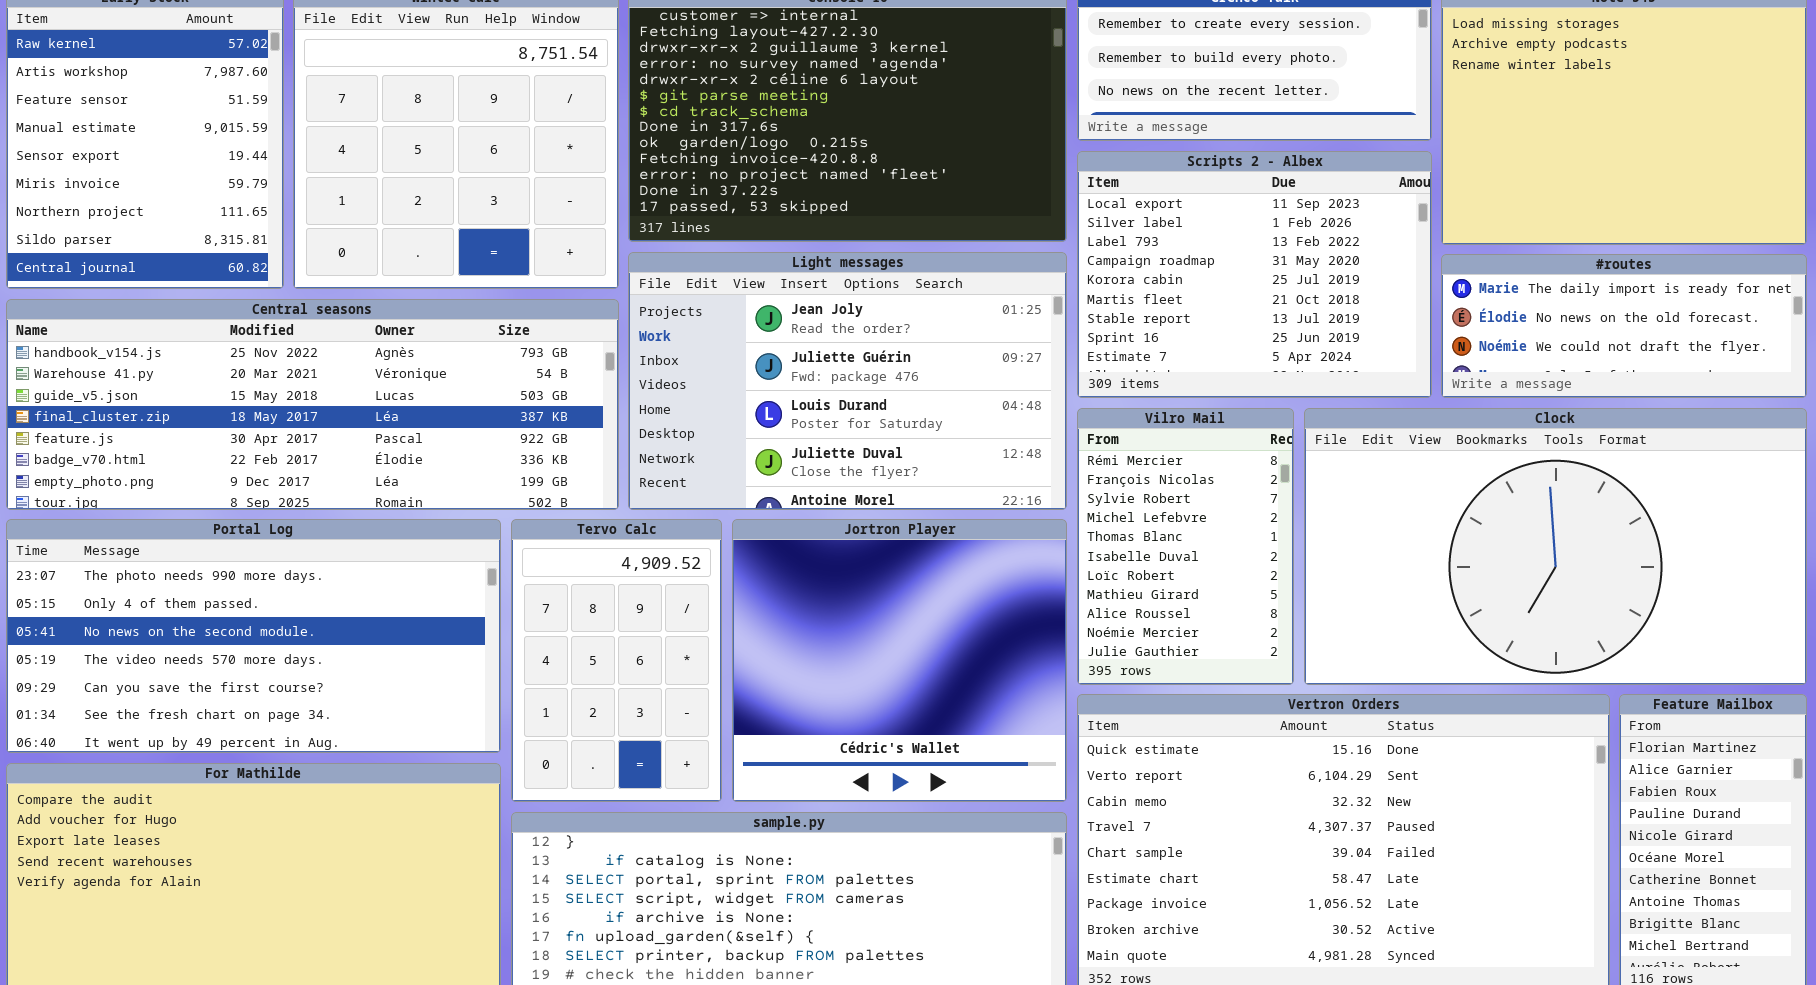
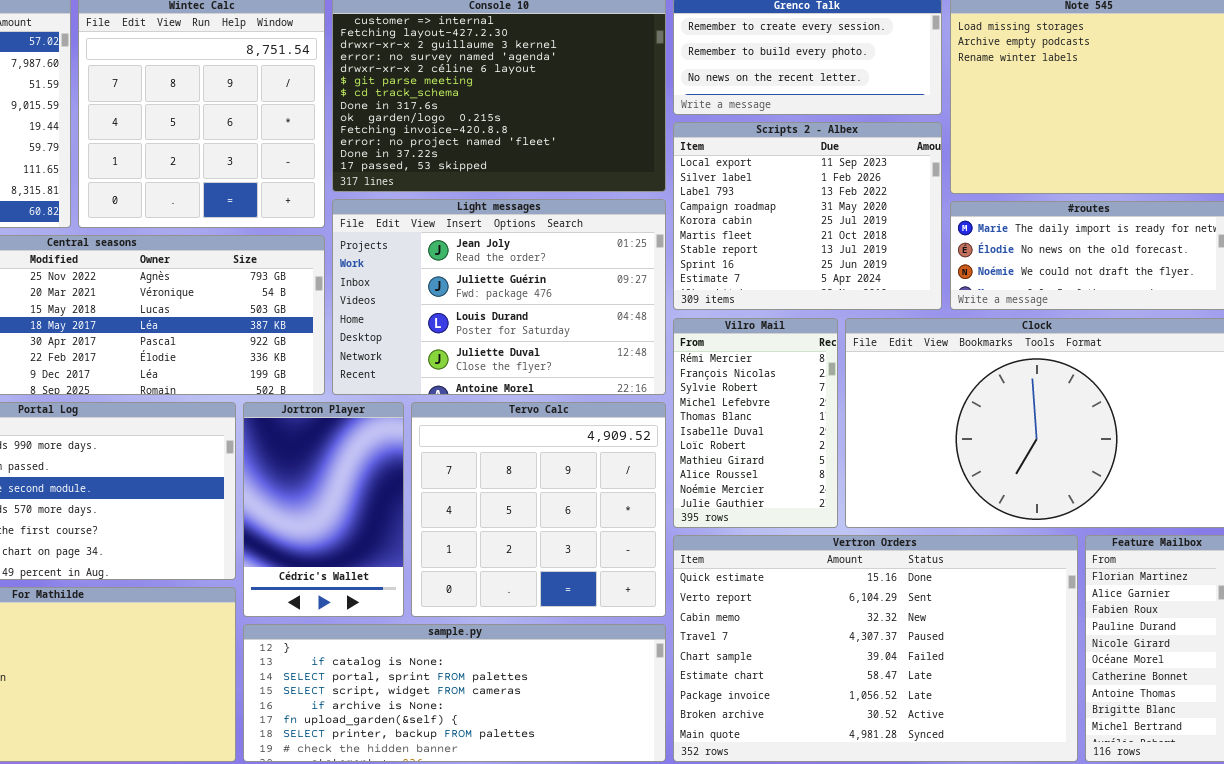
Tervo Calc: [511,519,722,802] -> [411,402,666,617], moved, resized
Jortron Player: [732,519,1067,802] -> [243,402,404,617], moved, resized

